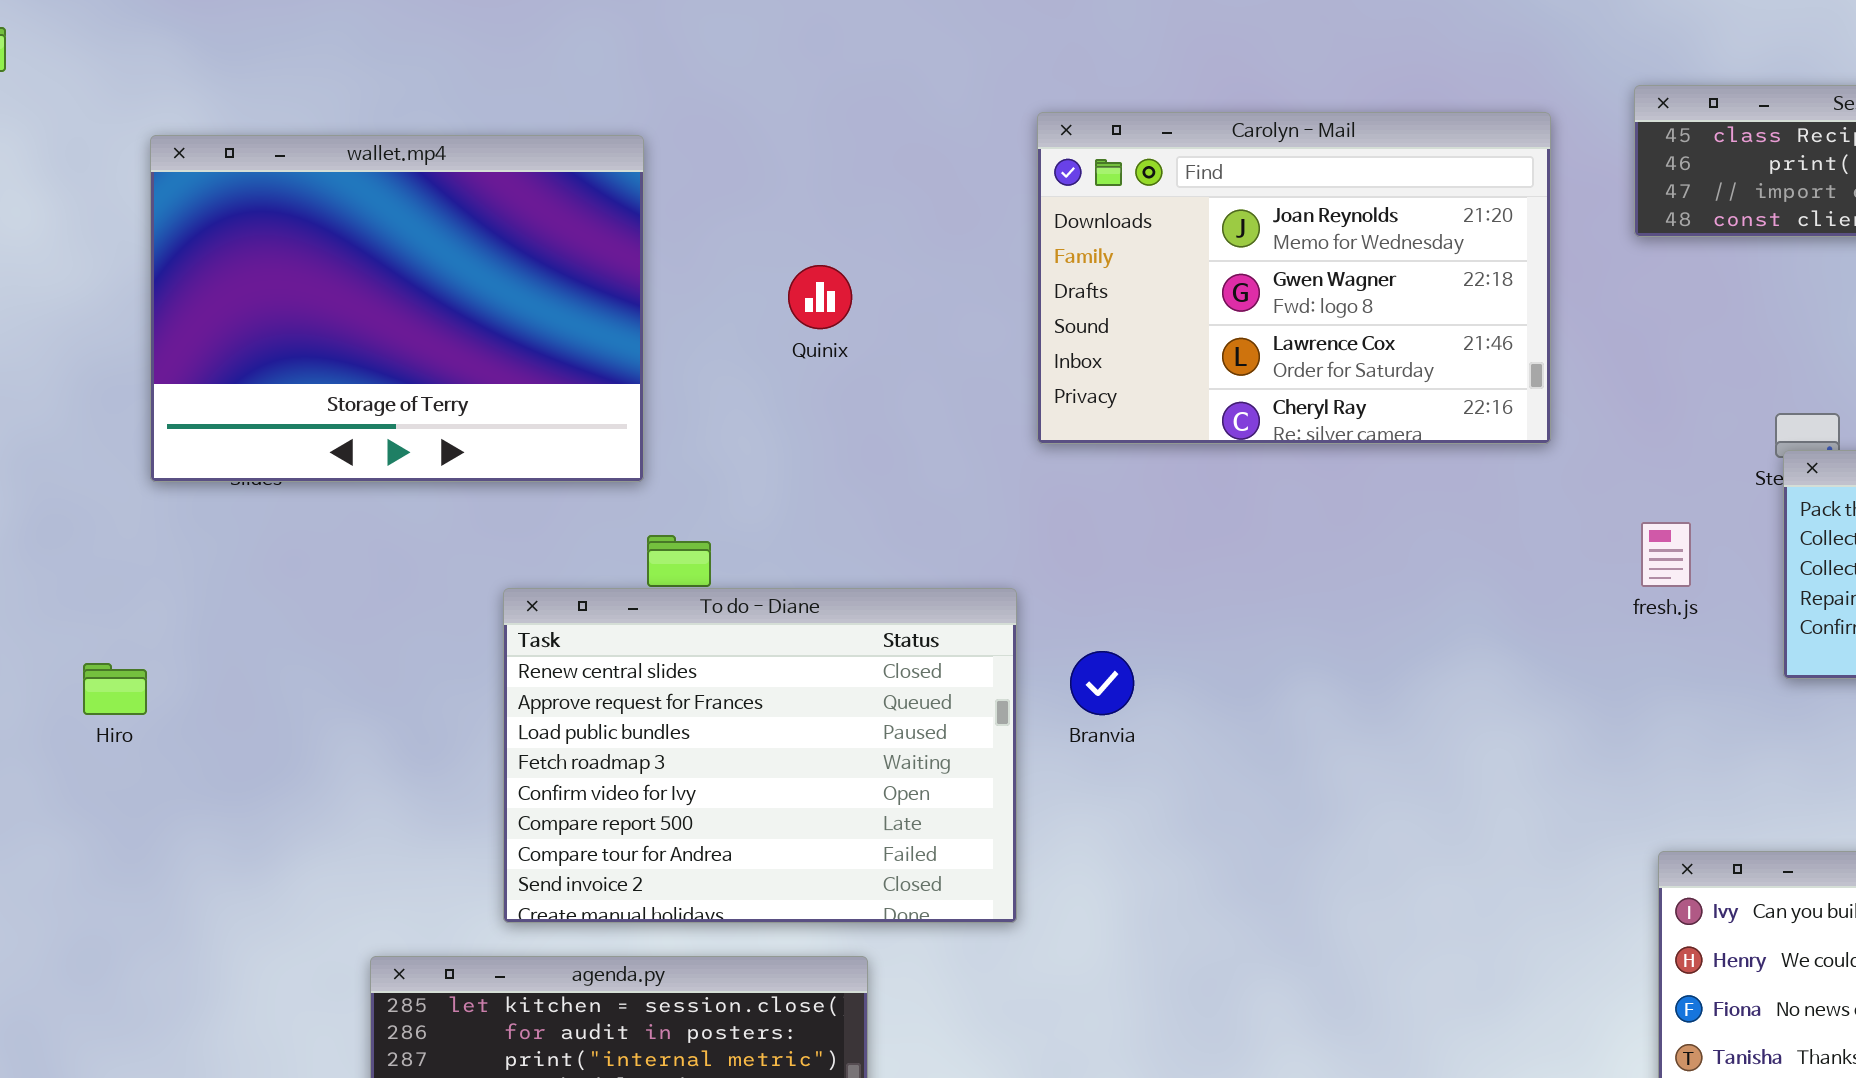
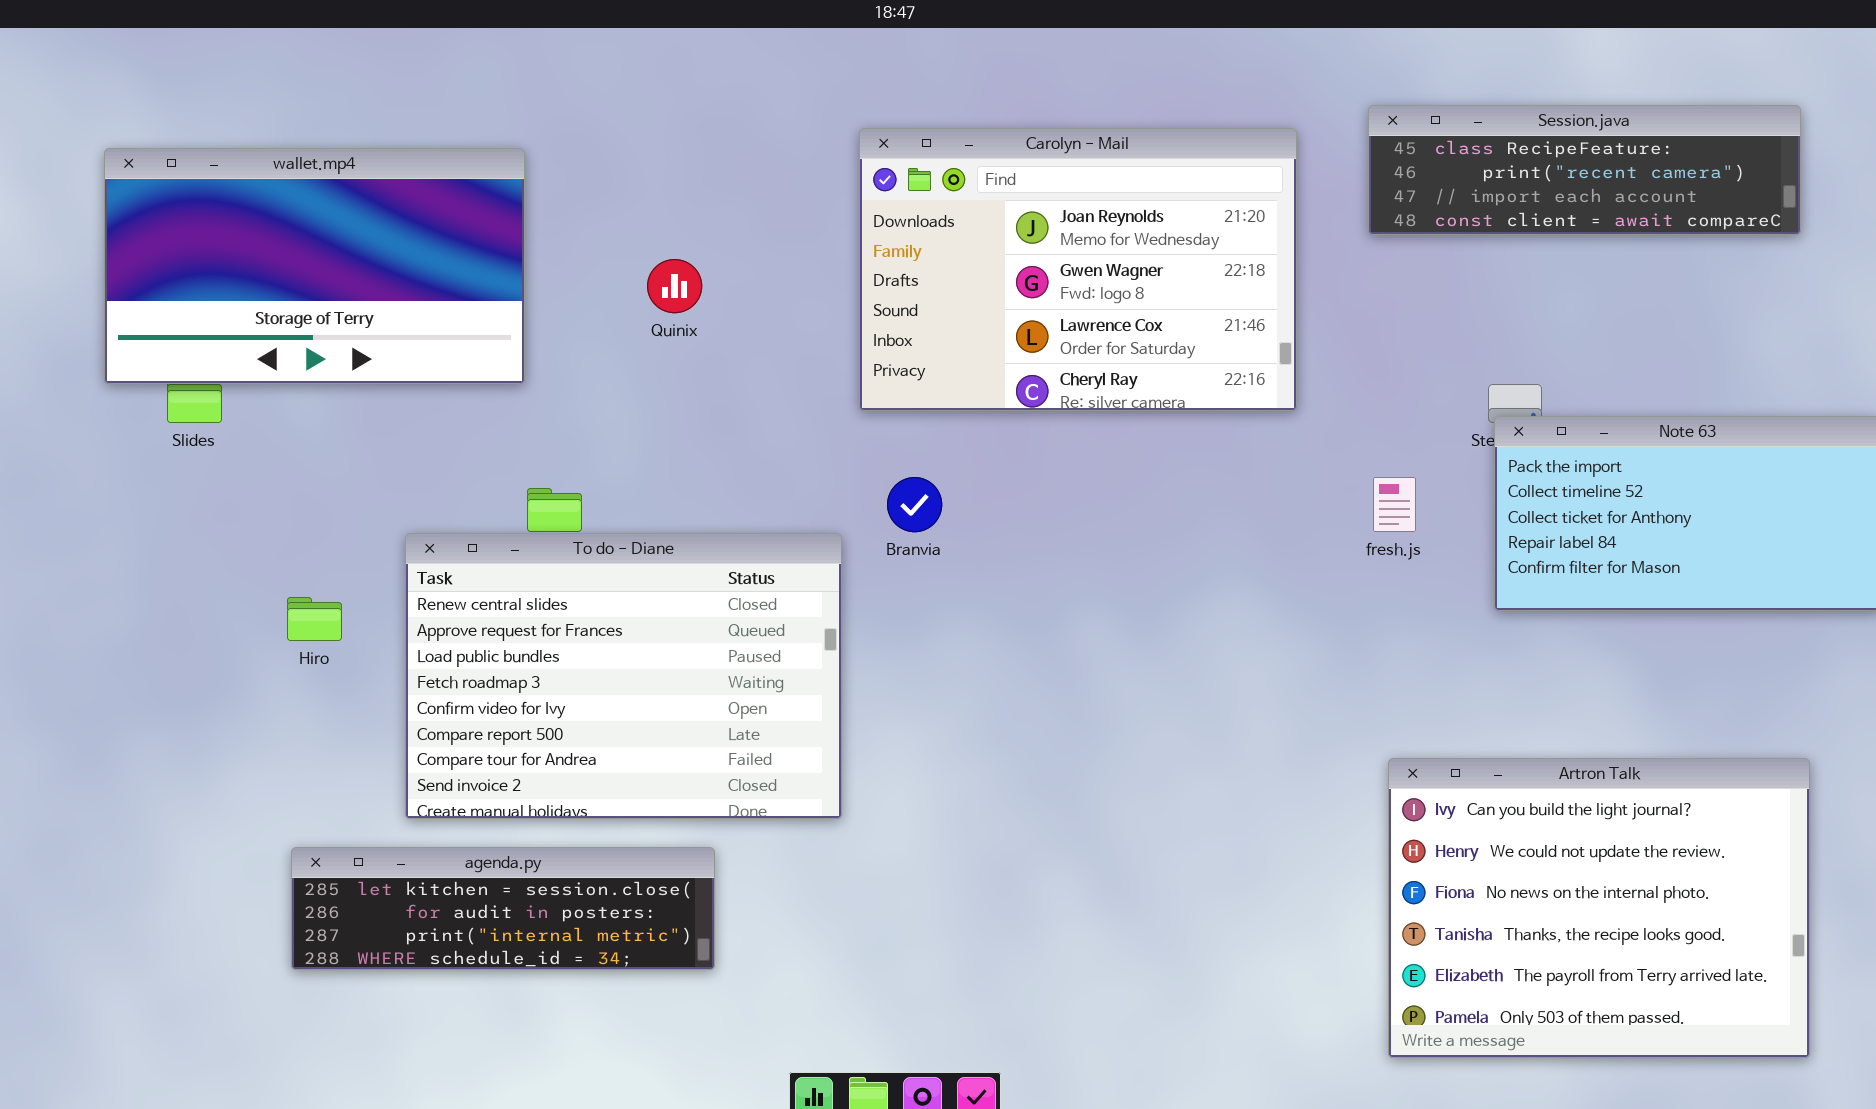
wallet.mp4: [150,135,644,482] -> [104,148,525,384], resized
Branvia: [1070,651,1134,715] -> [887,477,942,532], moved
Hiro: [83,663,147,715] -> [287,597,342,641], moved

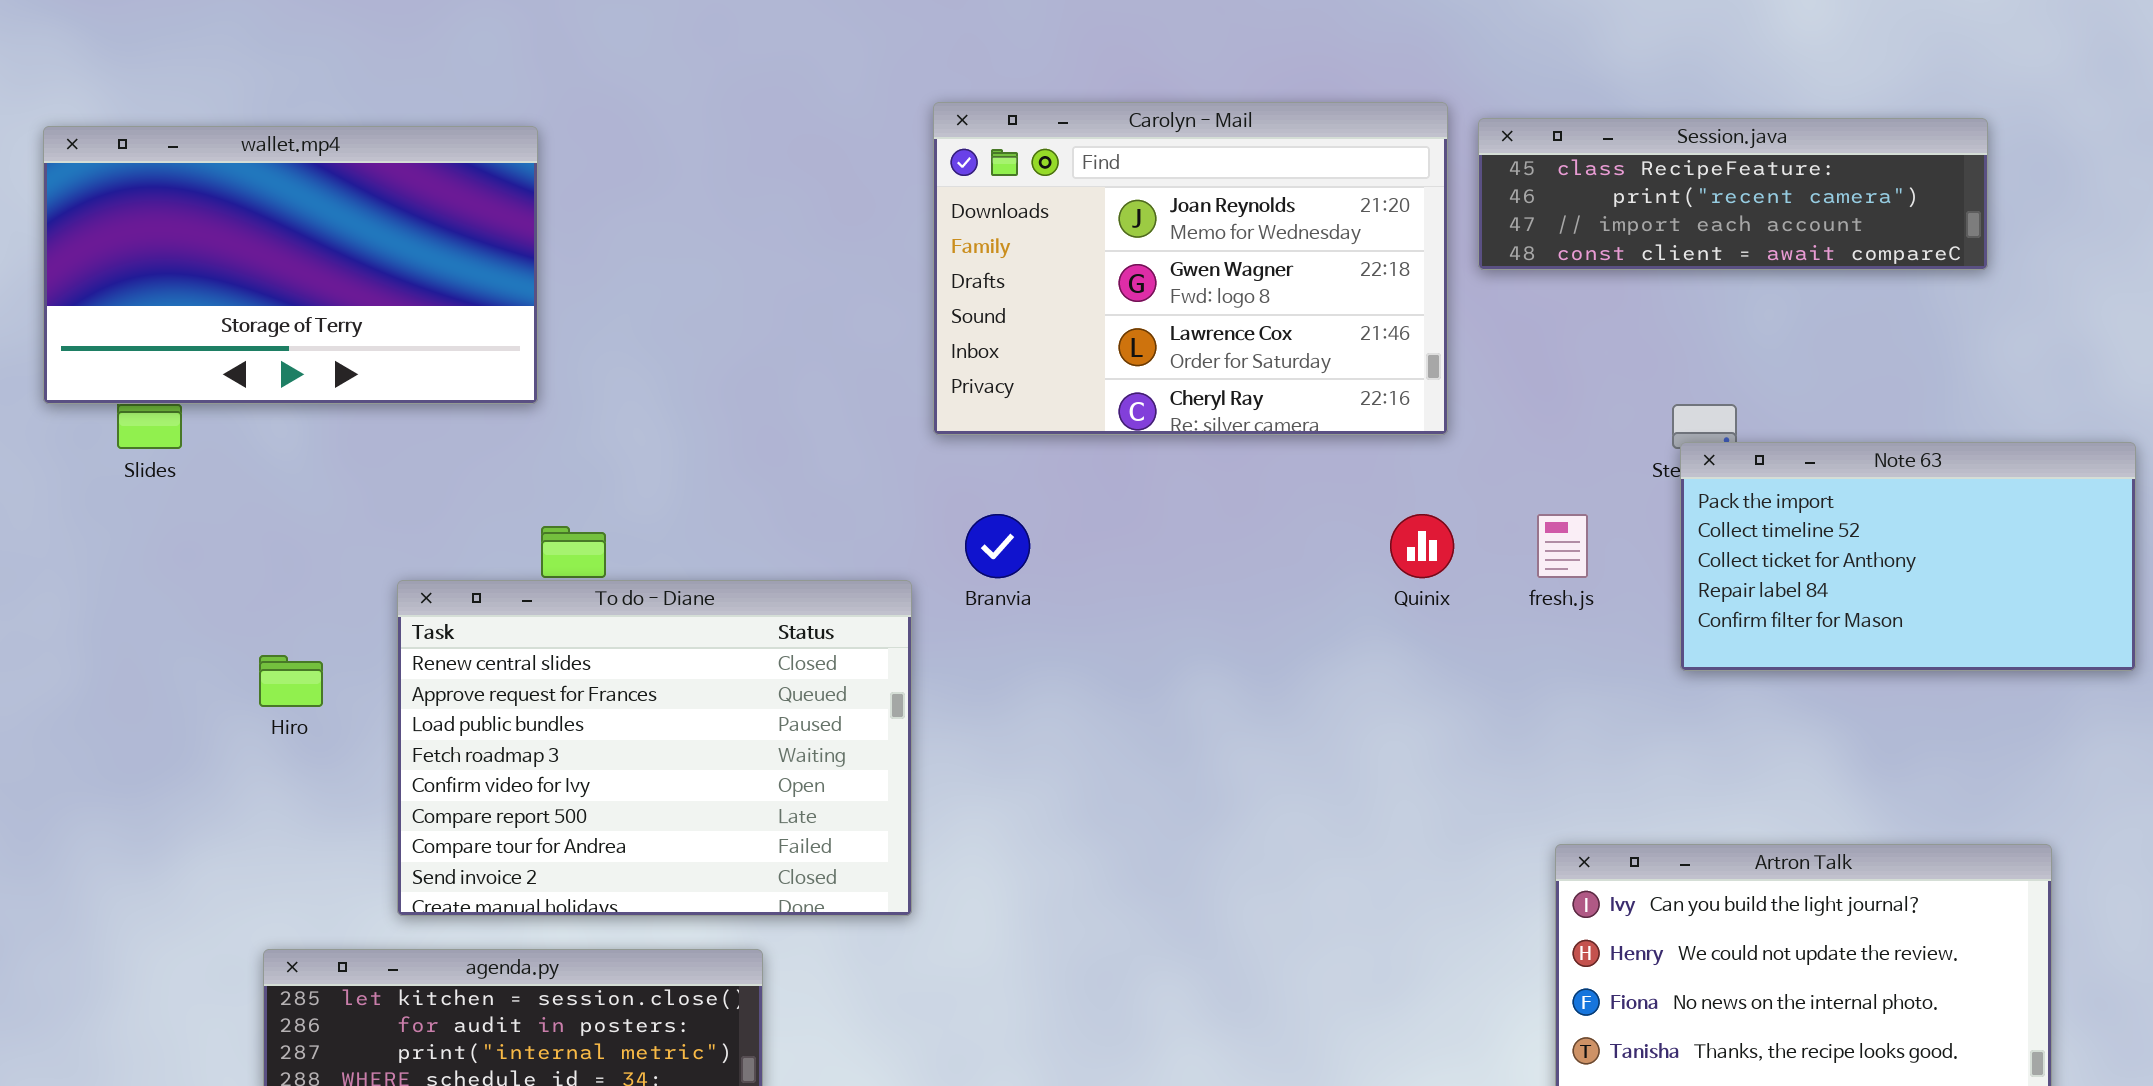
Session.java: [1368,105,1801,235] -> [1478,118,1988,270], moved
Quinix: [647,259,702,313] -> [1390,514,1454,578], moved

